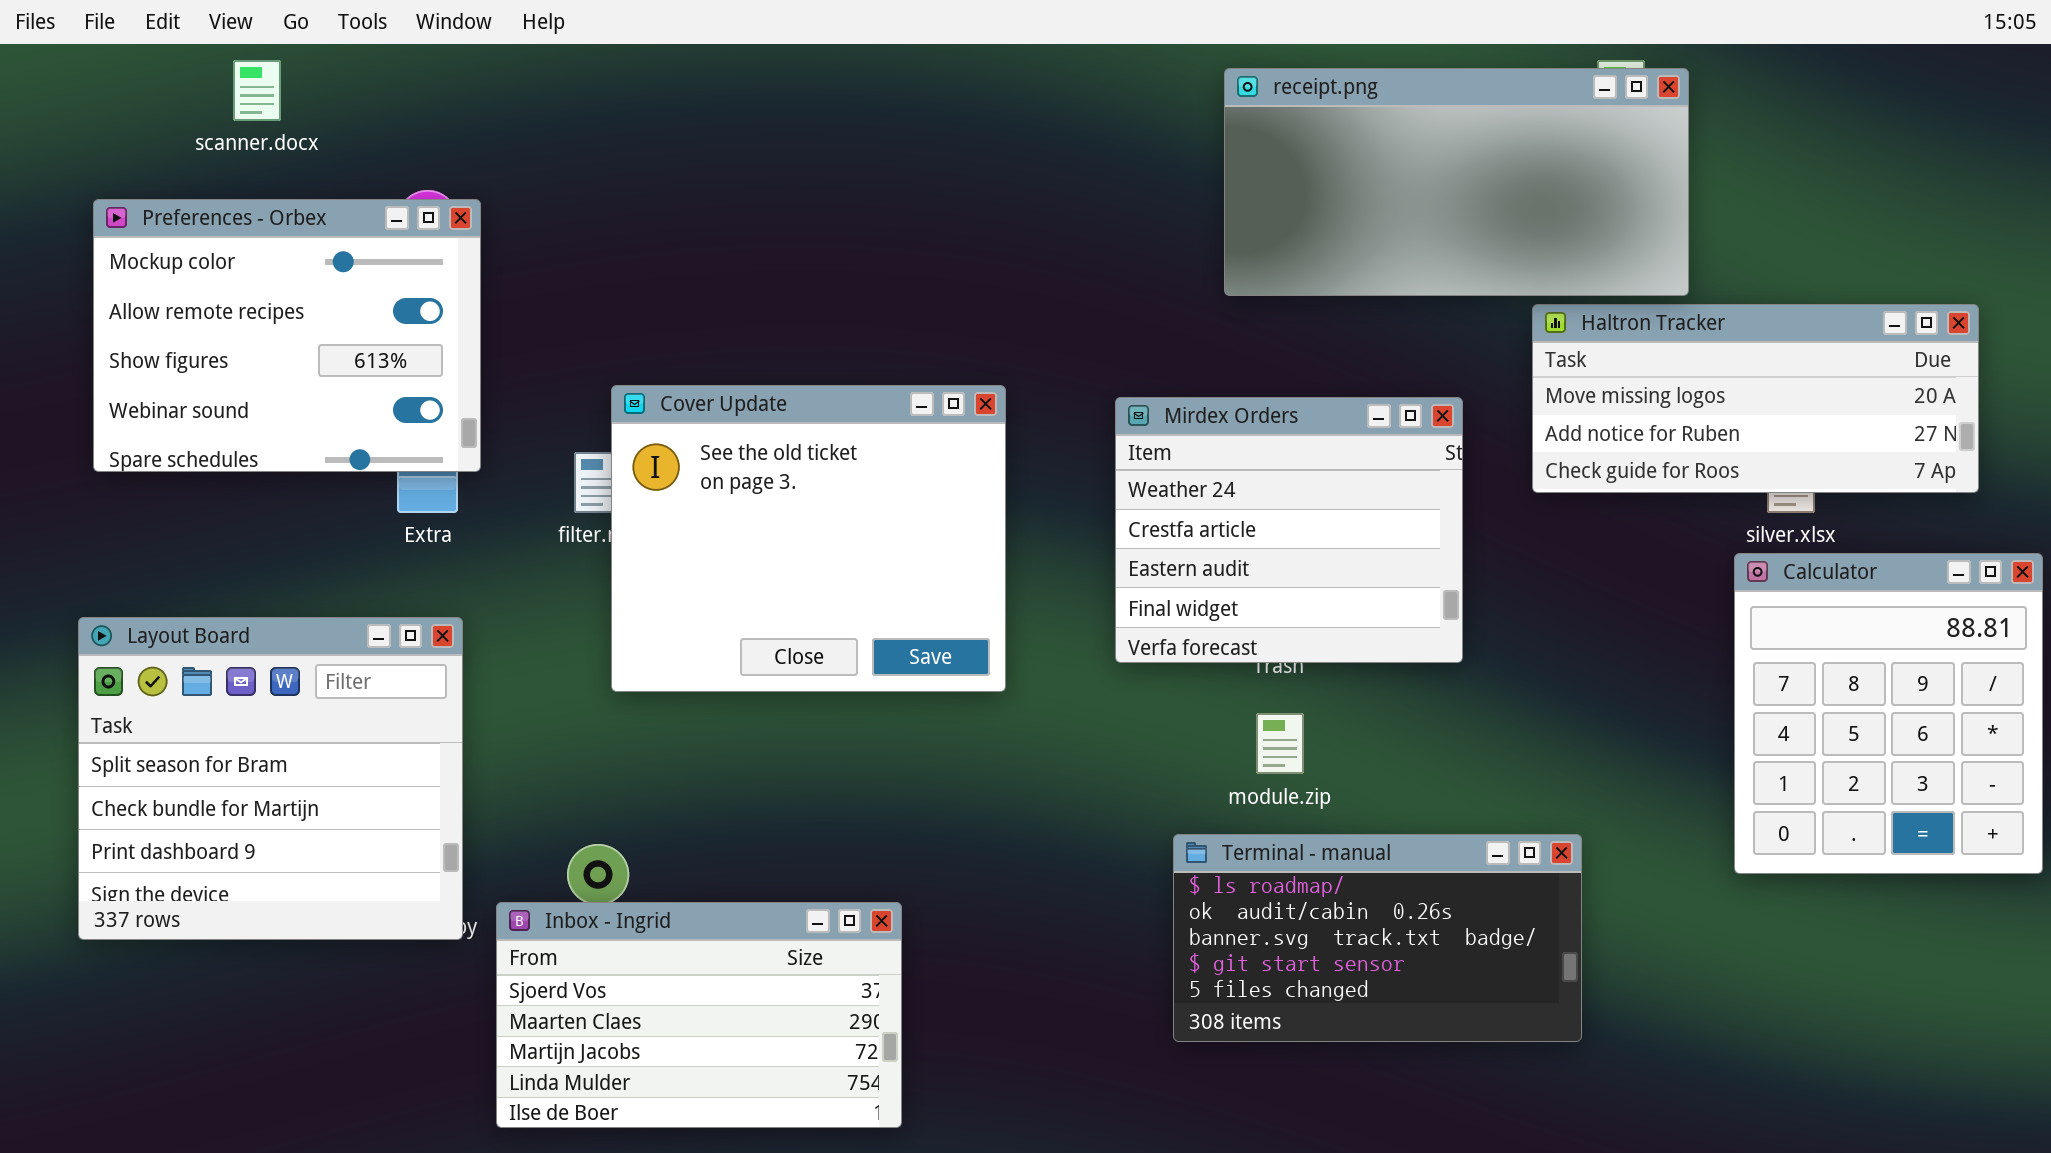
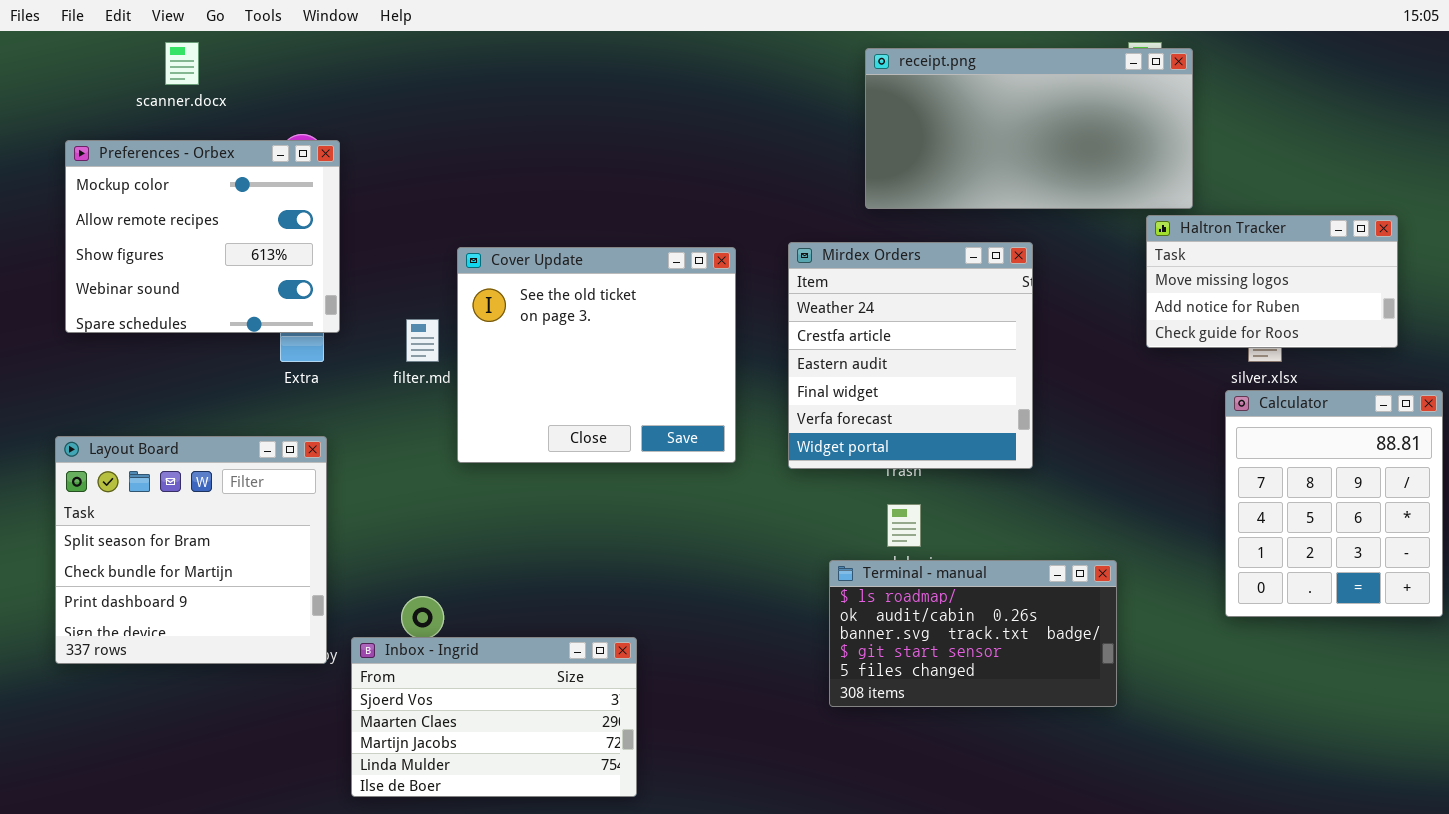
Haltron Tracker: [1532,304,1979,493] -> [1146,215,1398,348], resized
Cover Update: [611,385,1006,692] -> [457,247,736,463], moved
Mirdex Orders: [1115,397,1463,663] -> [788,242,1033,469], resized
Terminal - manual: [1173,834,1582,1042] -> [829,560,1117,707], moved

